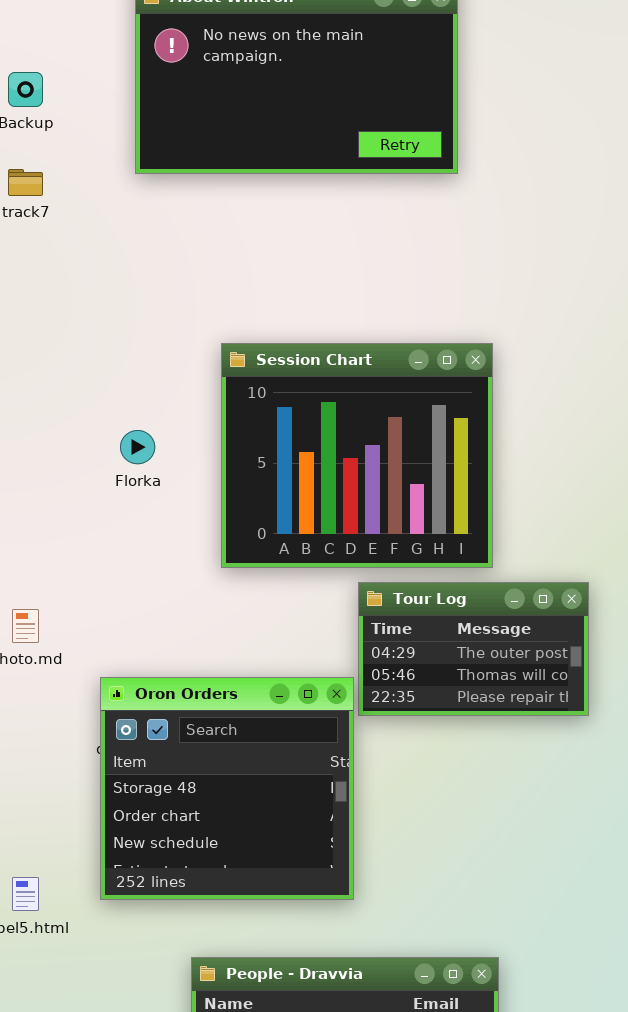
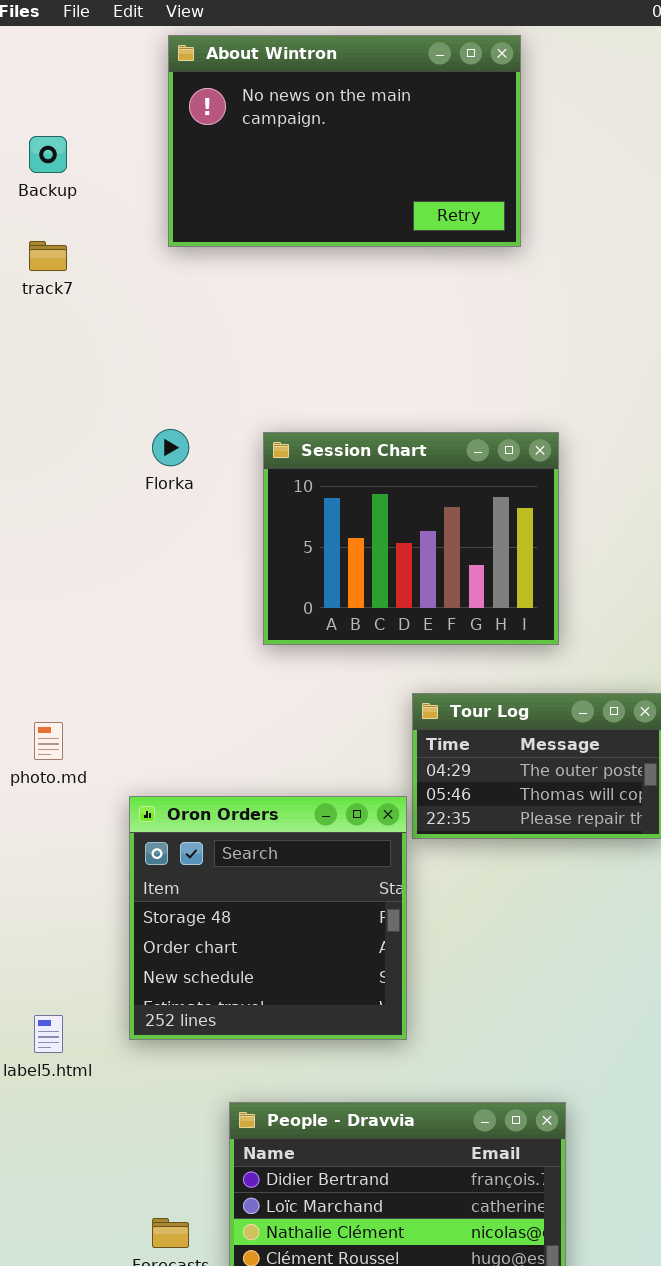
Session Chart: [221,343,493,568] -> [263,432,559,645], resized
Florka: [120,430,155,464] -> [152,429,189,466], moved

